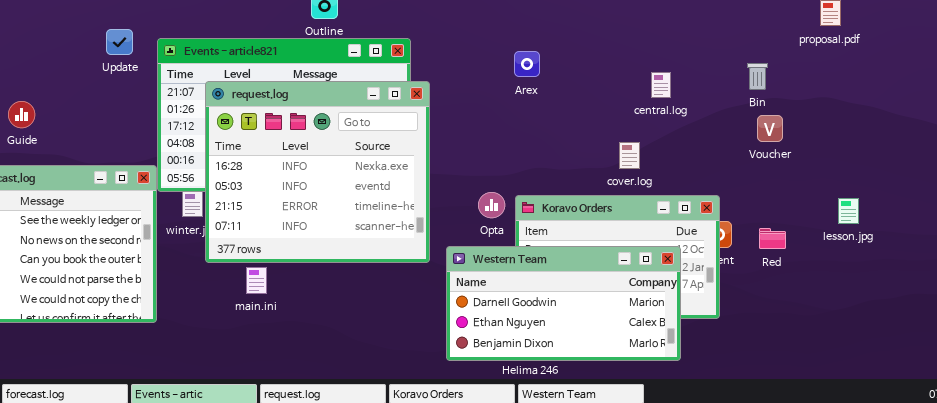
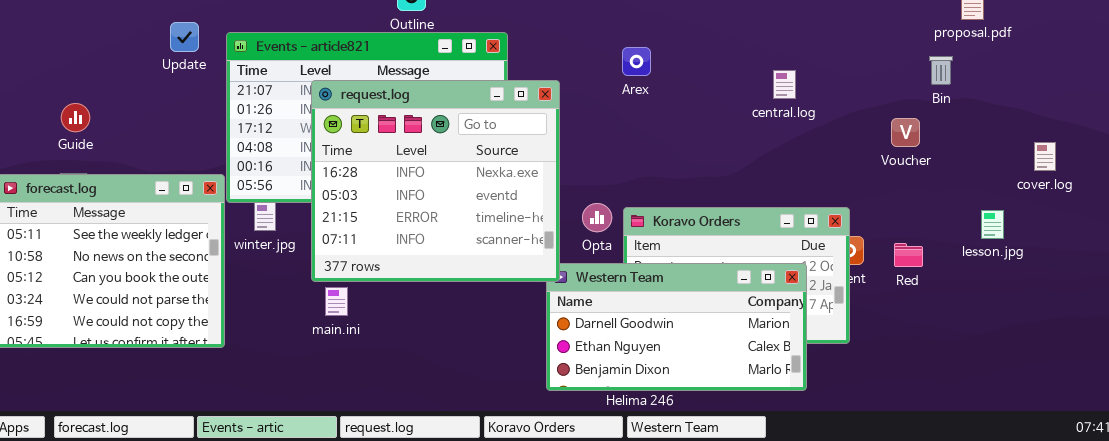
Bin: [747,63,768,90] -> [929,56,953,85], moved
request.log: [205,81,430,263] -> [311,80,560,282], moved
cover.log: [619,142,640,169] -> [1034,142,1056,171], moved

